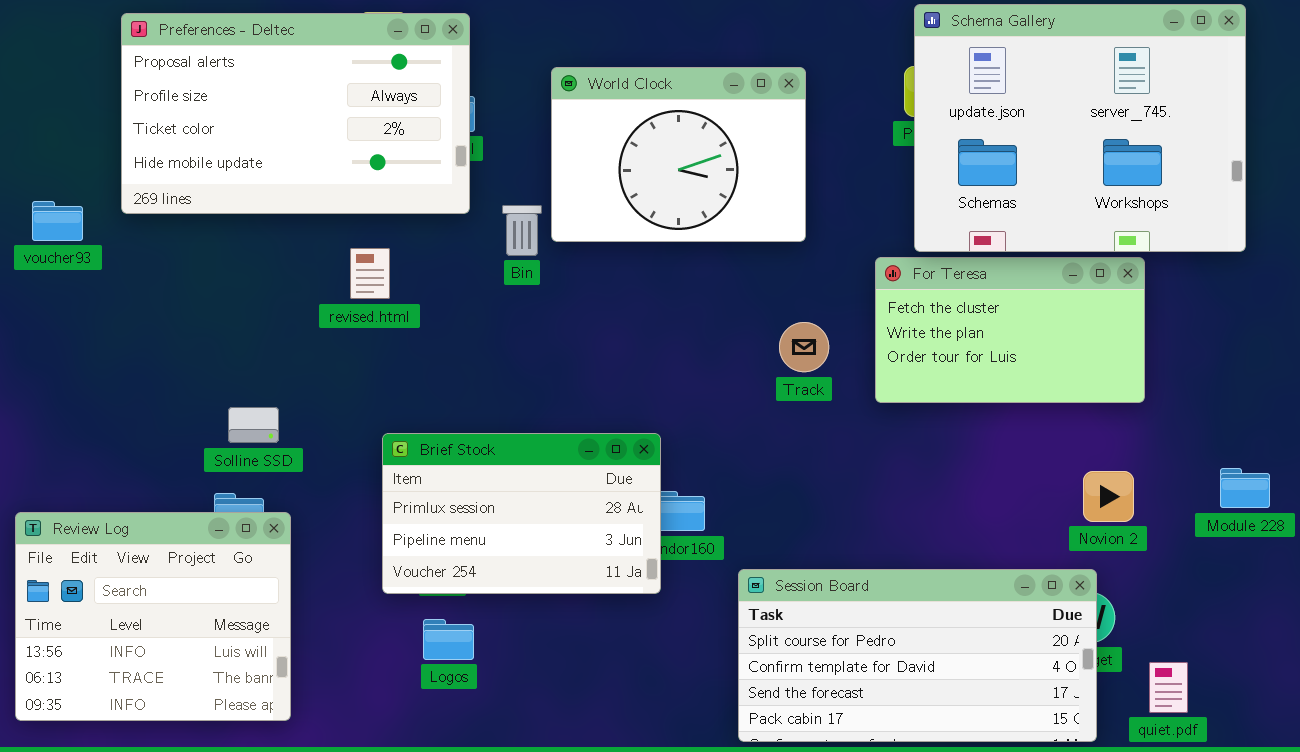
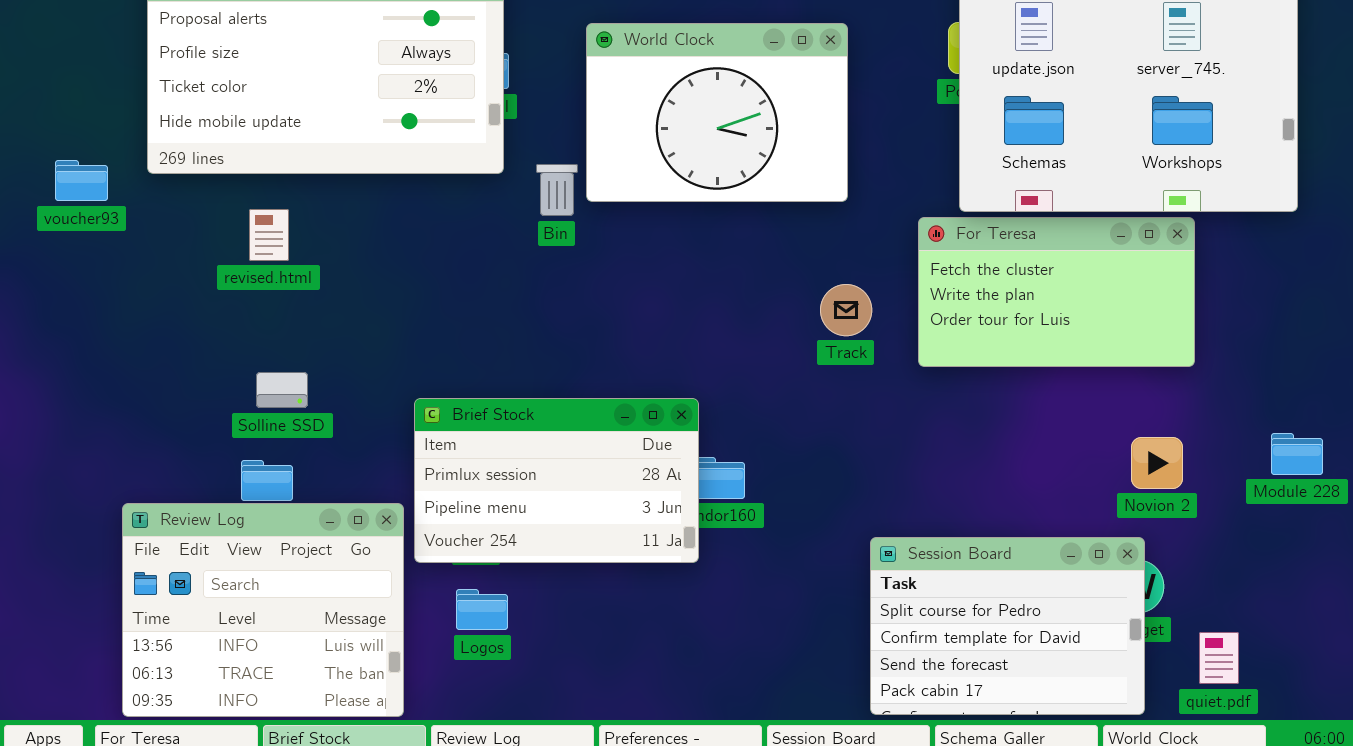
revised.html: [350,248,390,299] -> [249,209,289,261], moved
Review Log: [15,512,291,721] -> [122,503,404,717], moved
Session Board: [738,569,1097,742] -> [870,537,1145,715], resized

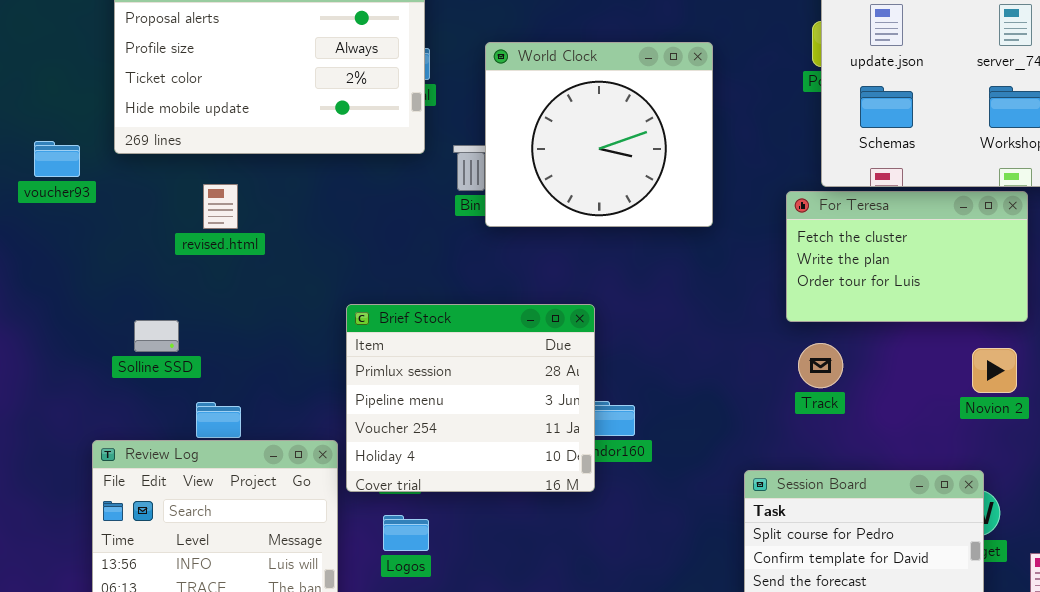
World Clock: [586,23,848,202] -> [485,42,713,227], moved, resized
Track: [820,284,872,336] -> [798,343,843,388], moved
Solline SSD: [256,372,308,408] -> [134,320,179,352], moved
Brief Stock: [414,398,699,563] -> [346,304,595,492], resized
Novion 2: [1131,437,1183,489] -> [972,348,1017,393], moved

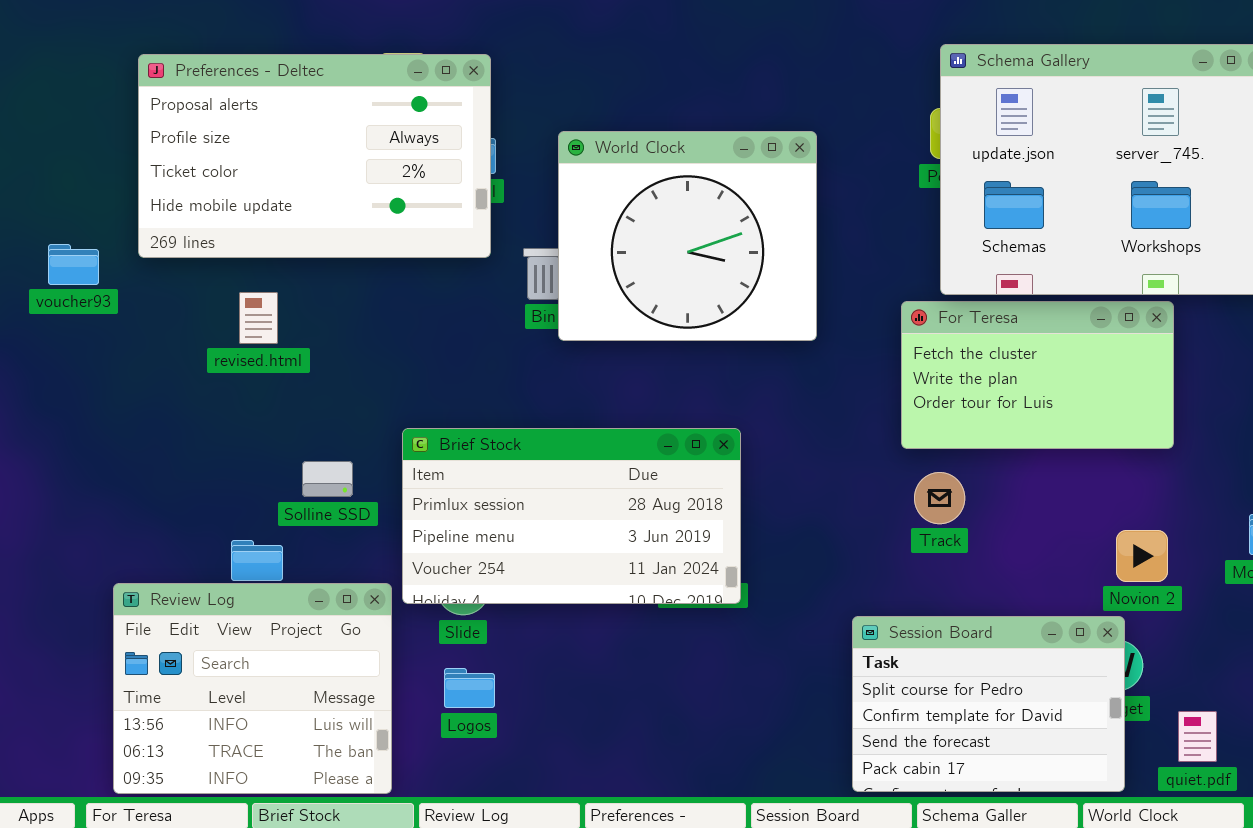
Brief Stock: [346,304,595,492] -> [402,428,741,604], resized
Solline SSD: [134,320,179,352] -> [302,461,353,497], moved
Novion 2: [972,348,1017,393] -> [1116,530,1168,582], moved

